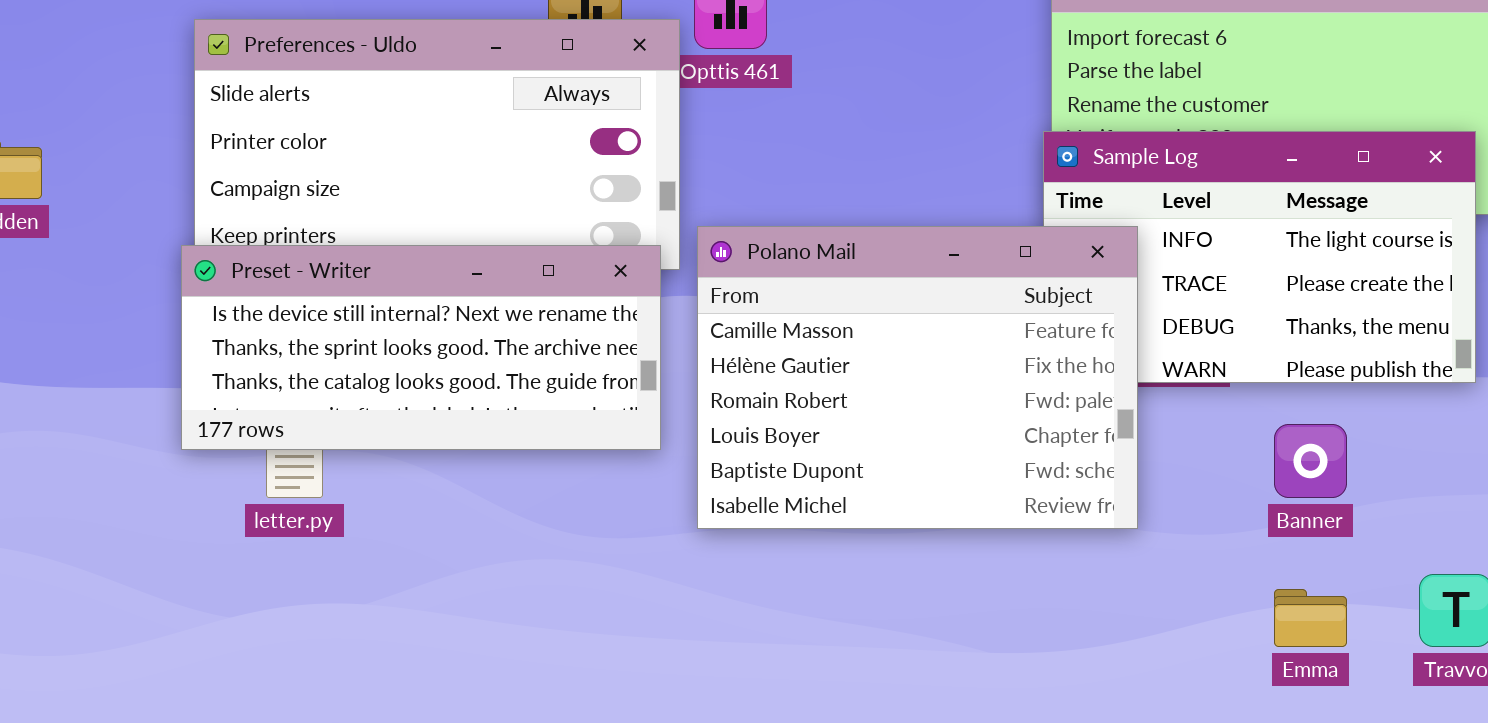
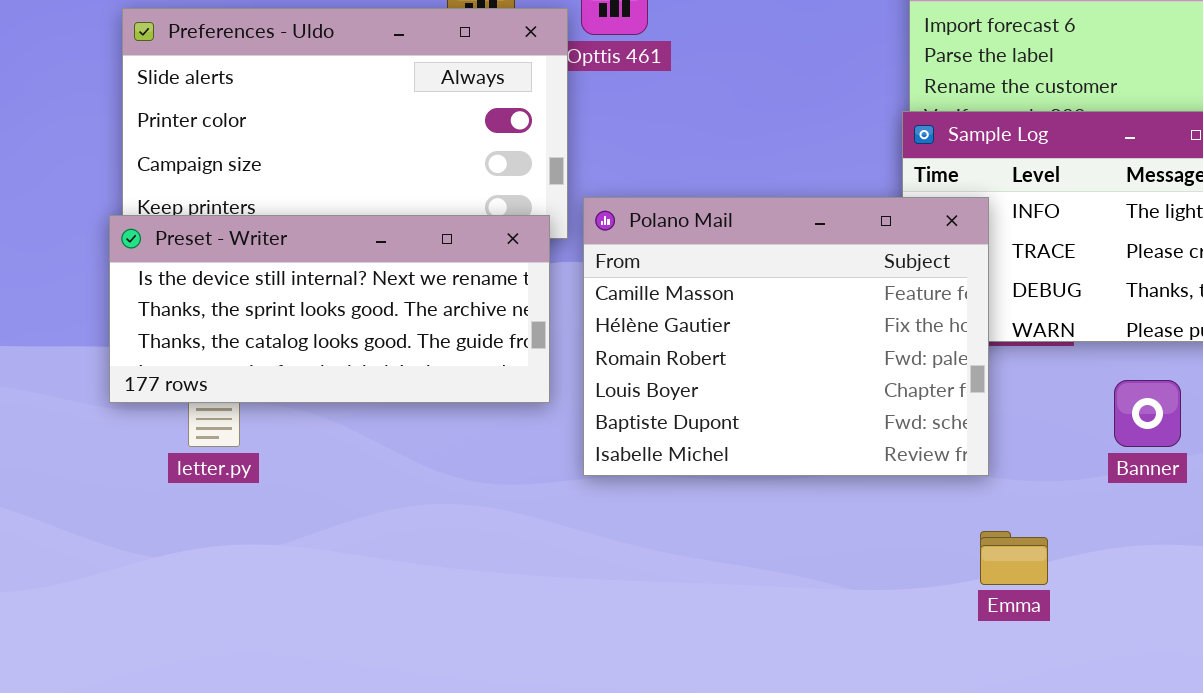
Emma: [1274,589,1347,647] -> [980,531,1048,585], moved

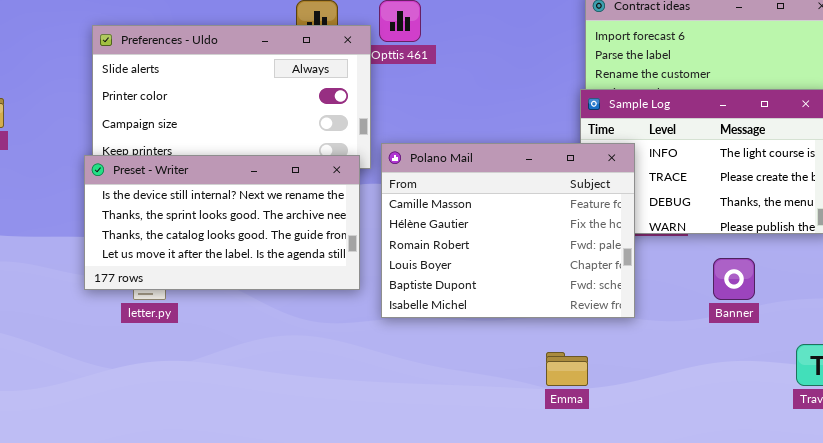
Preset - Writer: [109,215,550,403] -> [84,155,360,290], resized
Emma: [980,531,1048,585] -> [546,352,588,386], moved

